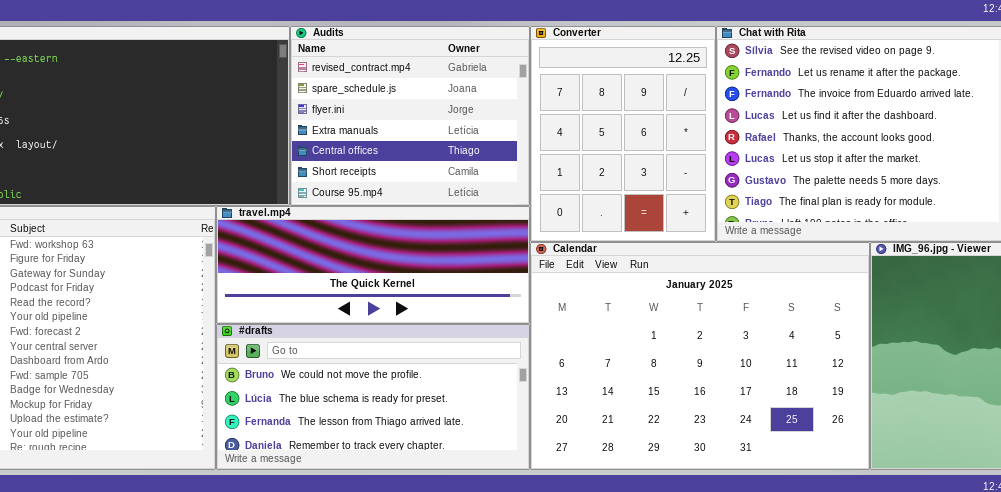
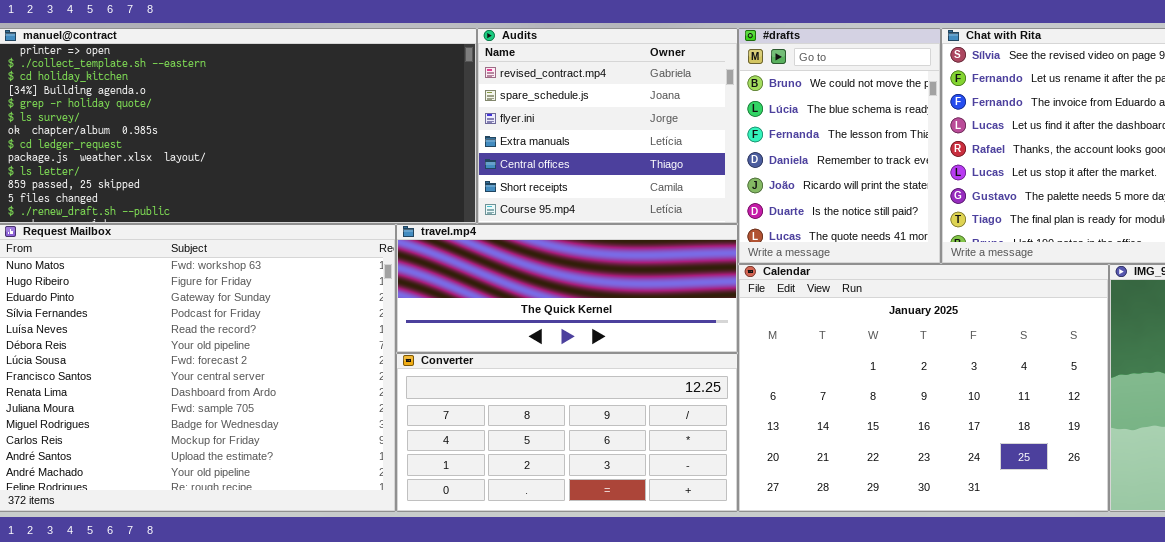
Converter: [530,26,716,242] -> [396,353,738,512], moved, resized
#drafts: [216,324,530,470] -> [738,28,941,264], moved, resized

